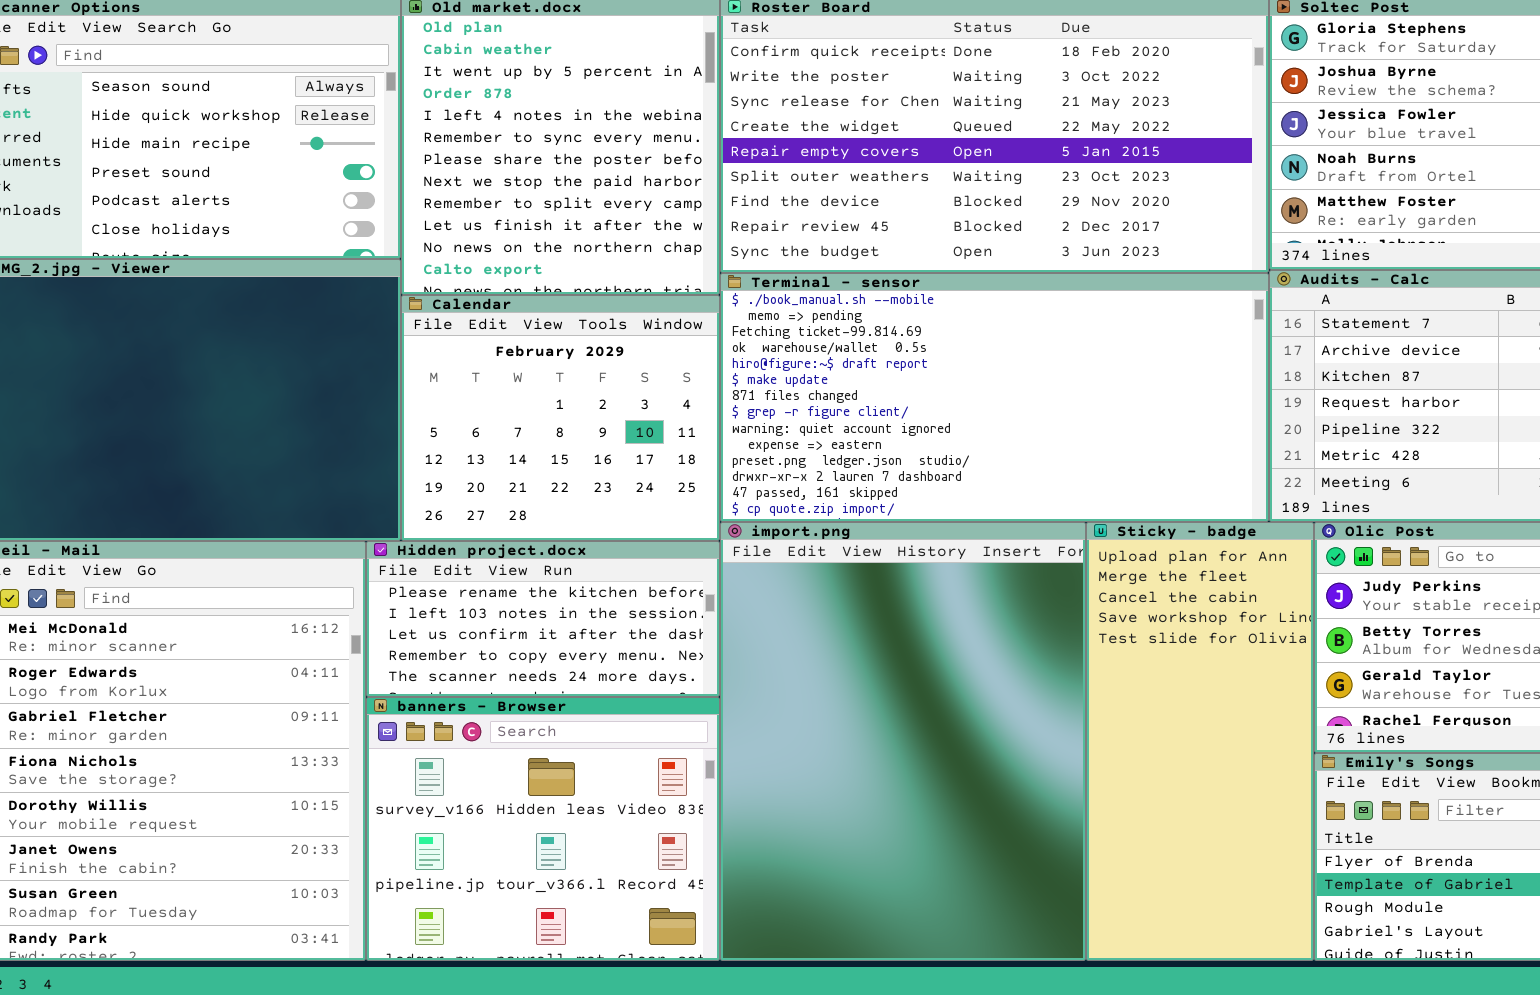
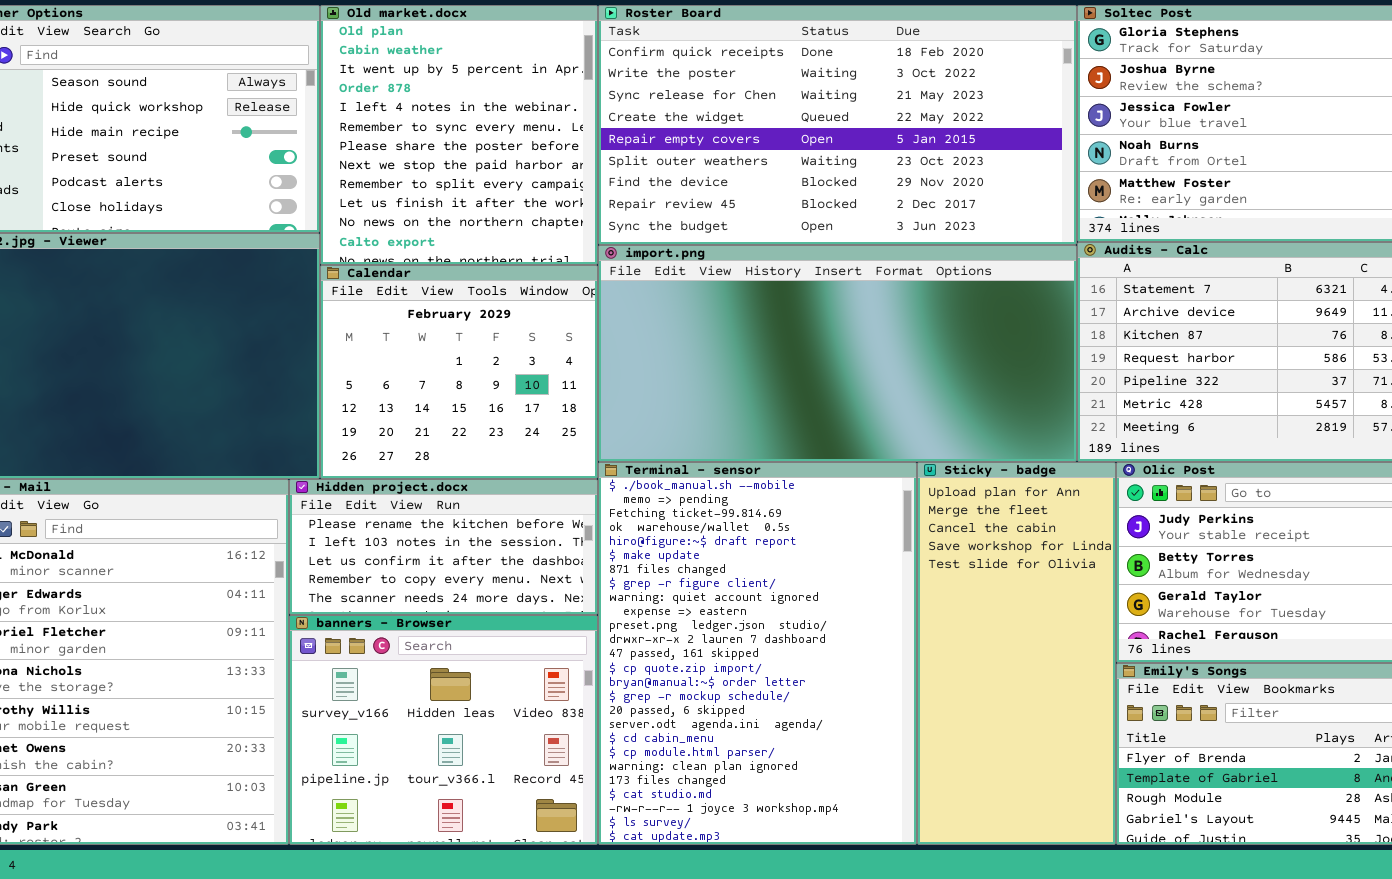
Terminal - sensor: [720,273,1269,522] -> [598,462,917,845], moved, resized
import.png: [720,522,1086,961] -> [598,245,1077,462], moved, resized

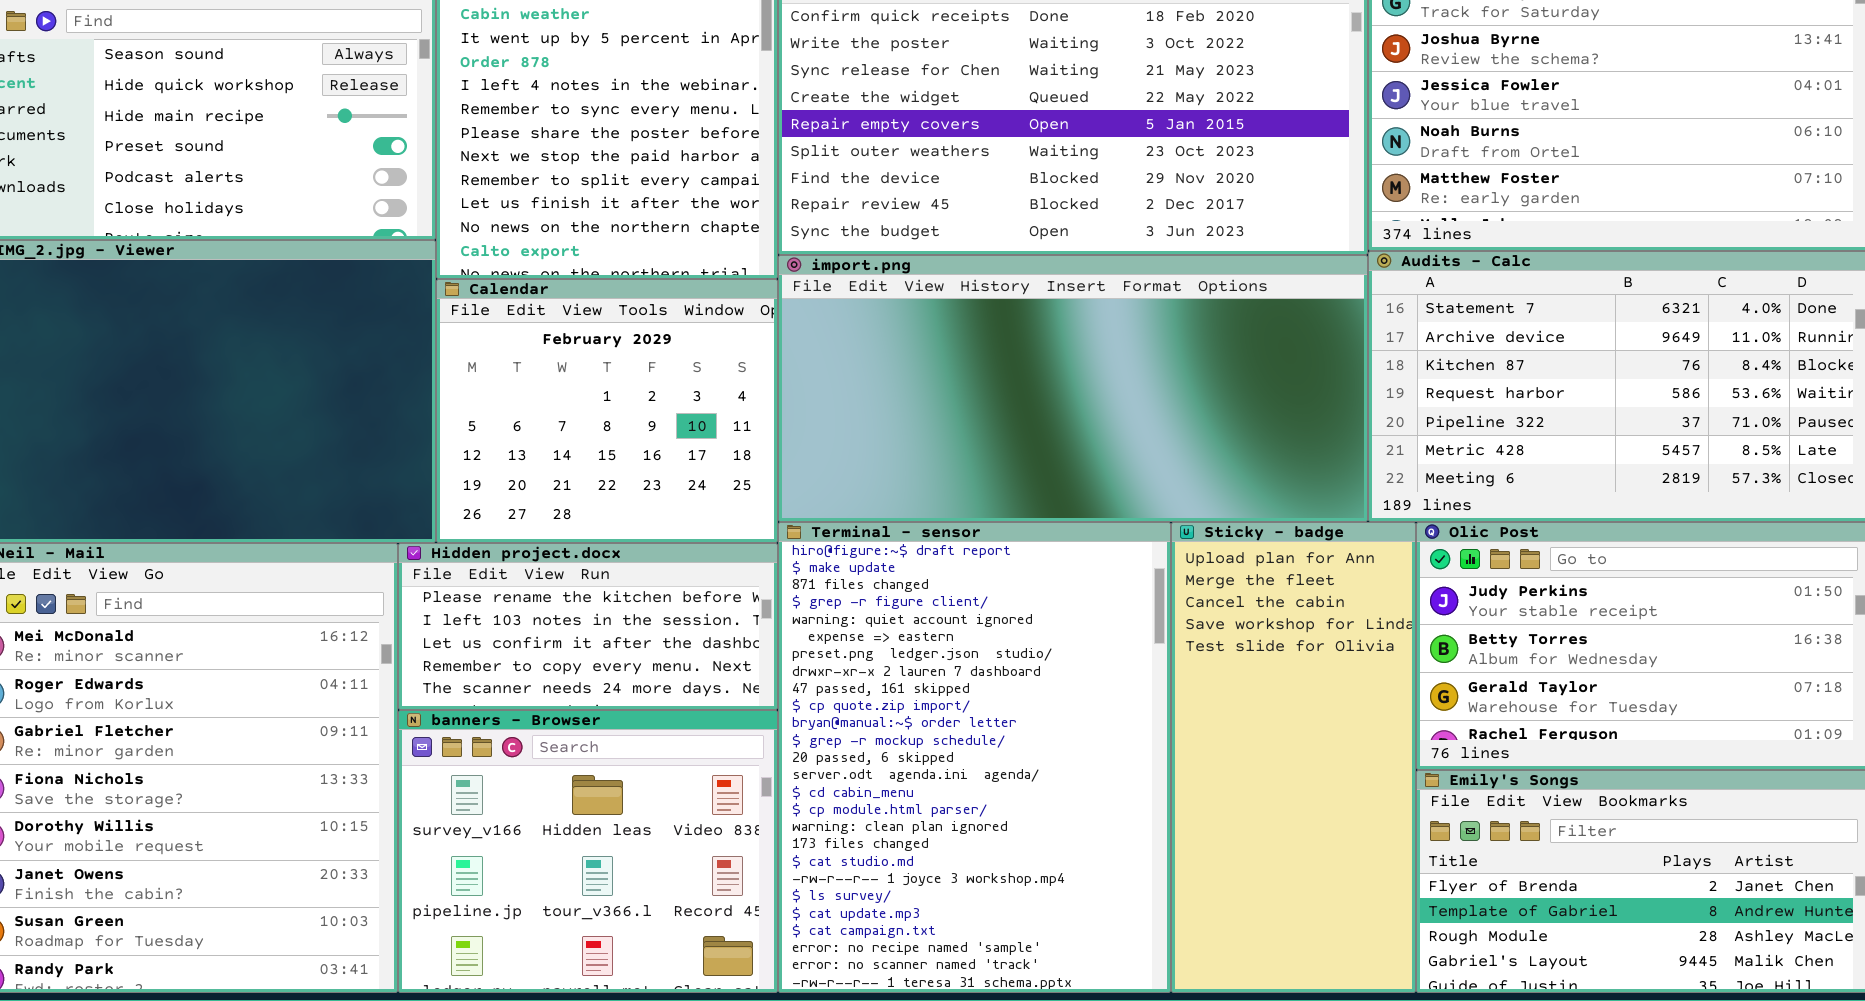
Terminal - sensor: [598,462,917,845] -> [778,522,1171,993], scrolled down 4 rows

